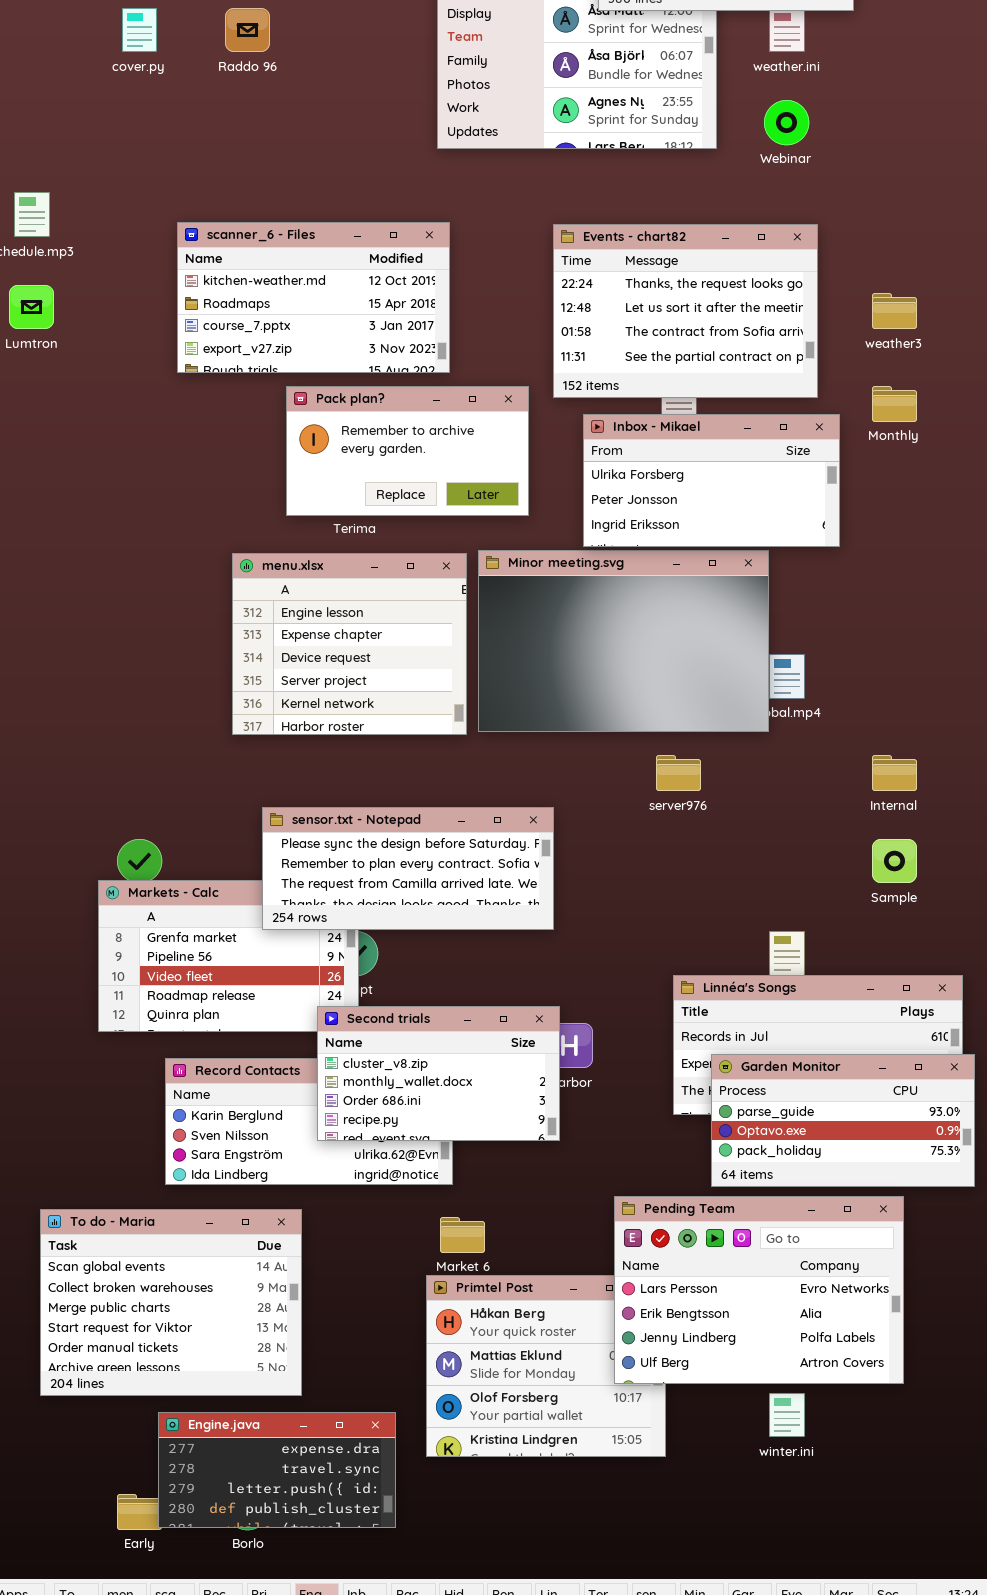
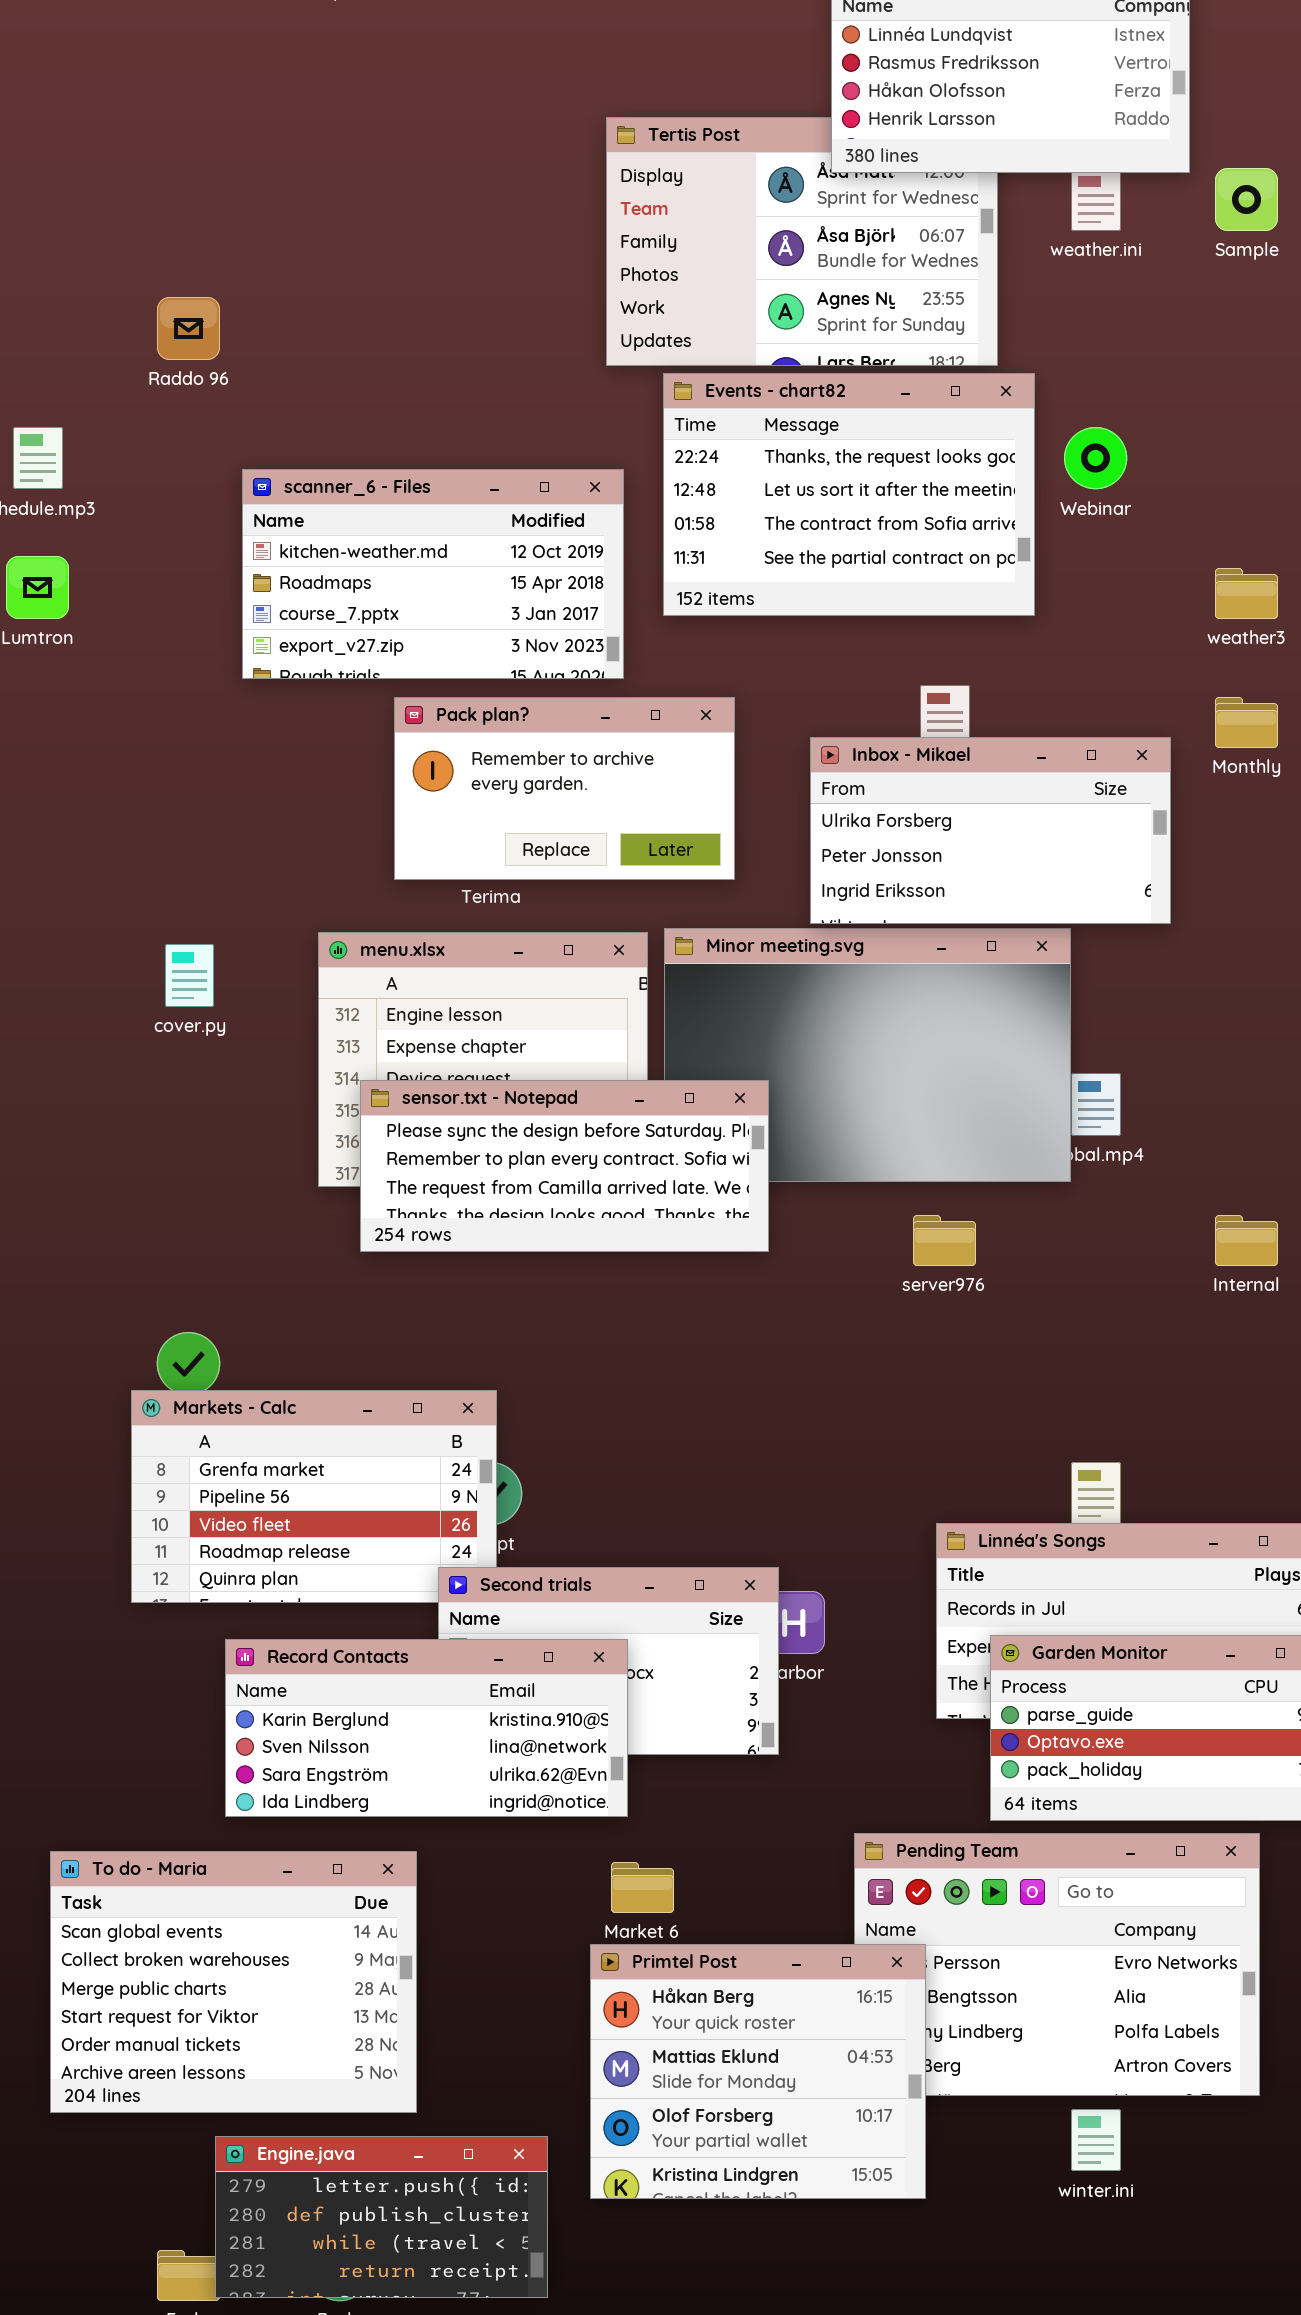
cover.py: [122,8,157,52] -> [165,944,214,1007], moved
Raddo 96: [225,8,270,52] -> [157,297,220,360], moved
Webinar: [764,100,809,145] -> [1064,427,1127,489], moved
Events - chart82: [553,224,818,398] -> [663,373,1035,616], moved
sensor.txt - Notepad: [262,807,554,930] -> [360,1080,769,1252], moved
Sample: [872,839,917,883] -> [1215,168,1278,231], moved
Record Contacts: [165,1058,453,1185] -> [225,1639,628,1817], raised
Primtel Post: [426,1275,666,1457] -> [590,1944,926,2199], raised
Engine.java: [158,1412,396,1528] -> [215,2136,548,2298], scrolled down 2 rows

